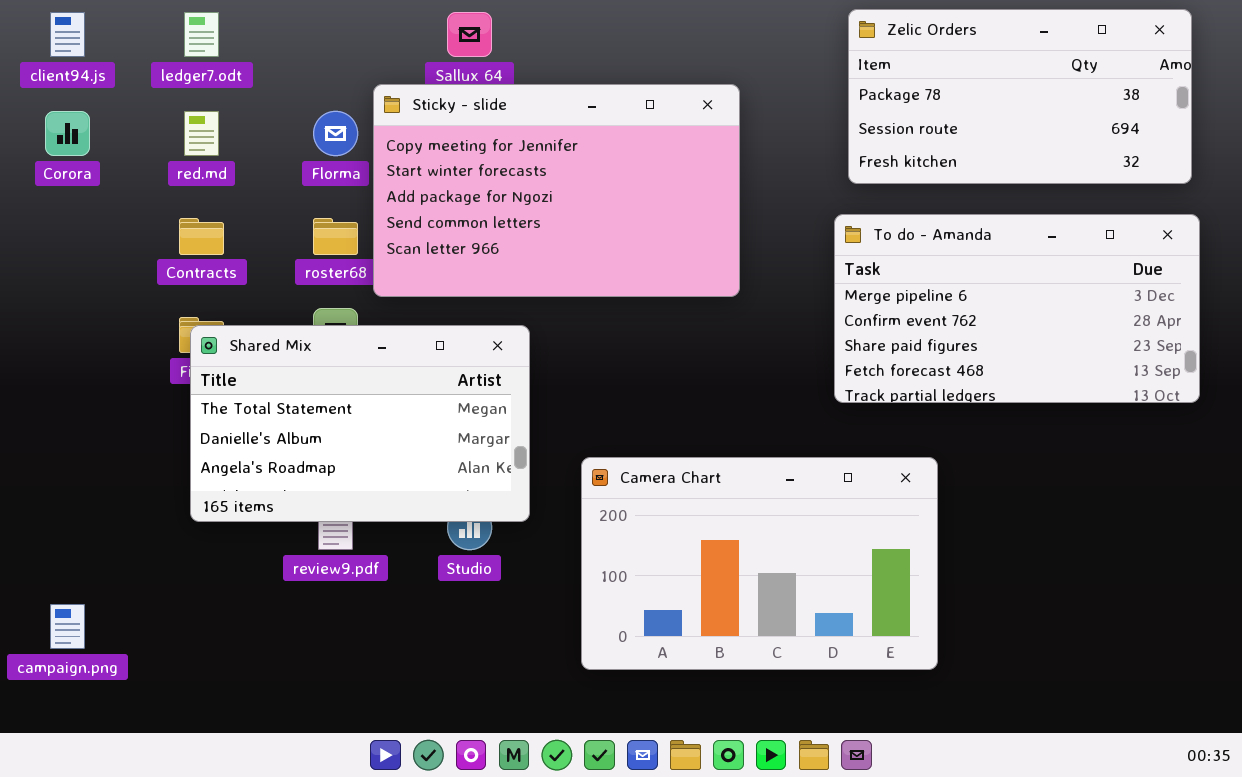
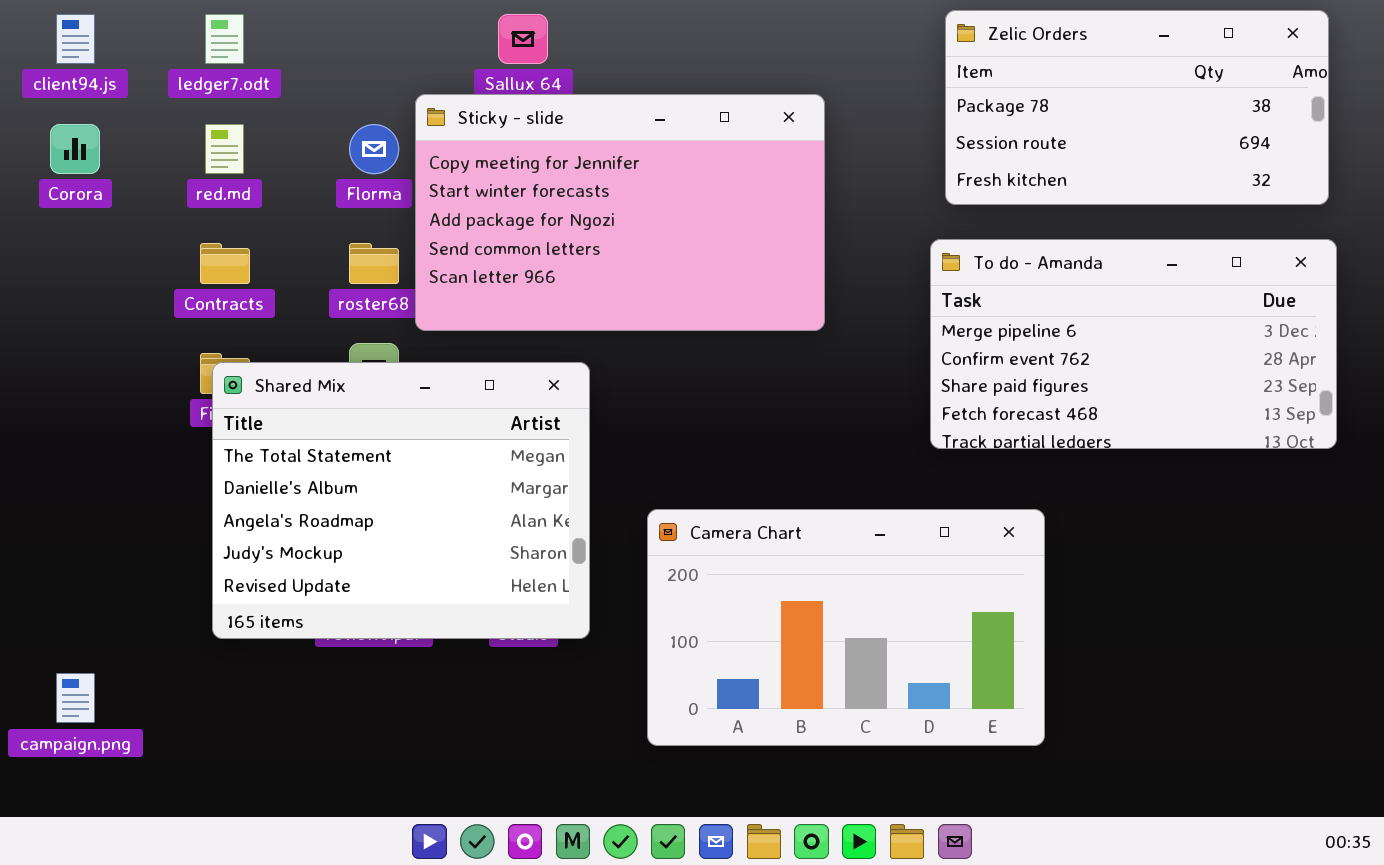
Shared Mix: [190,325,530,522] -> [212,362,590,639], resized

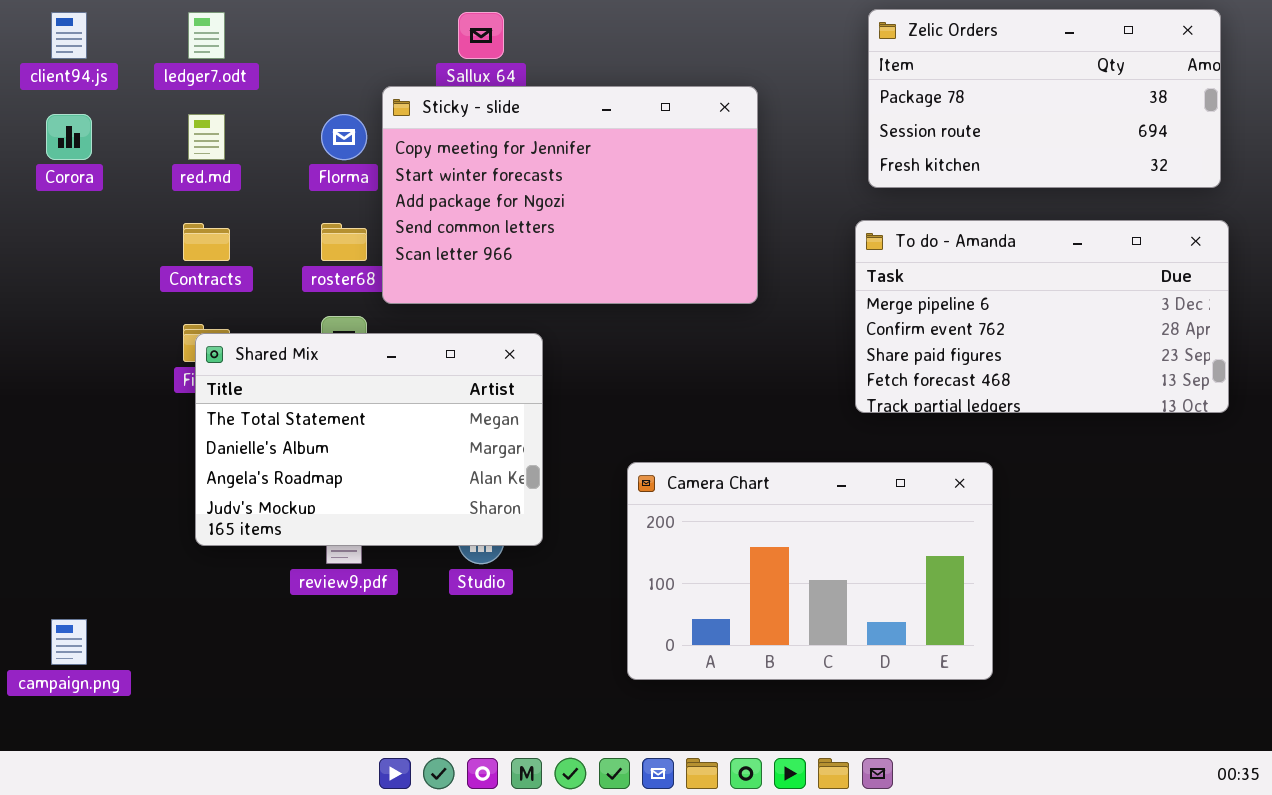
Shared Mix: [212,362,590,639] -> [195,333,543,546], resized
Camera Chart: [647,509,1045,746] -> [627,462,993,680], moved

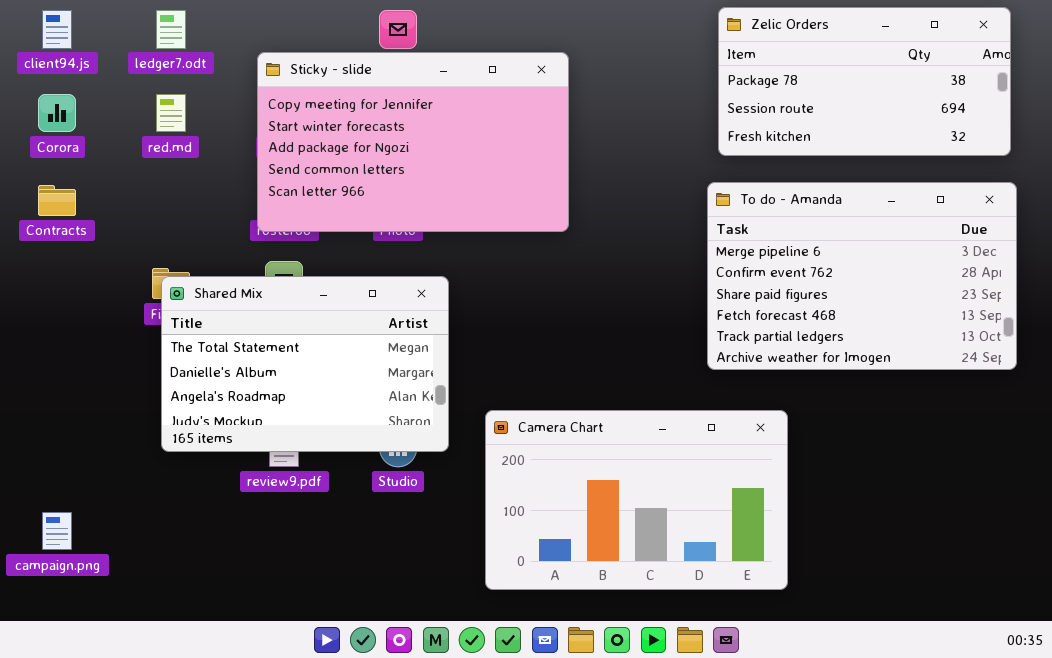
Sticky - slide: [382,86,758,304] -> [257,52,569,232], moved
To do - Amanda: [855,220,1229,413] -> [707,182,1017,370], resized
Contracts: [183,223,230,261] -> [38,185,76,216], moved
Camera Chart: [627,462,993,680] -> [485,410,788,590], moved

